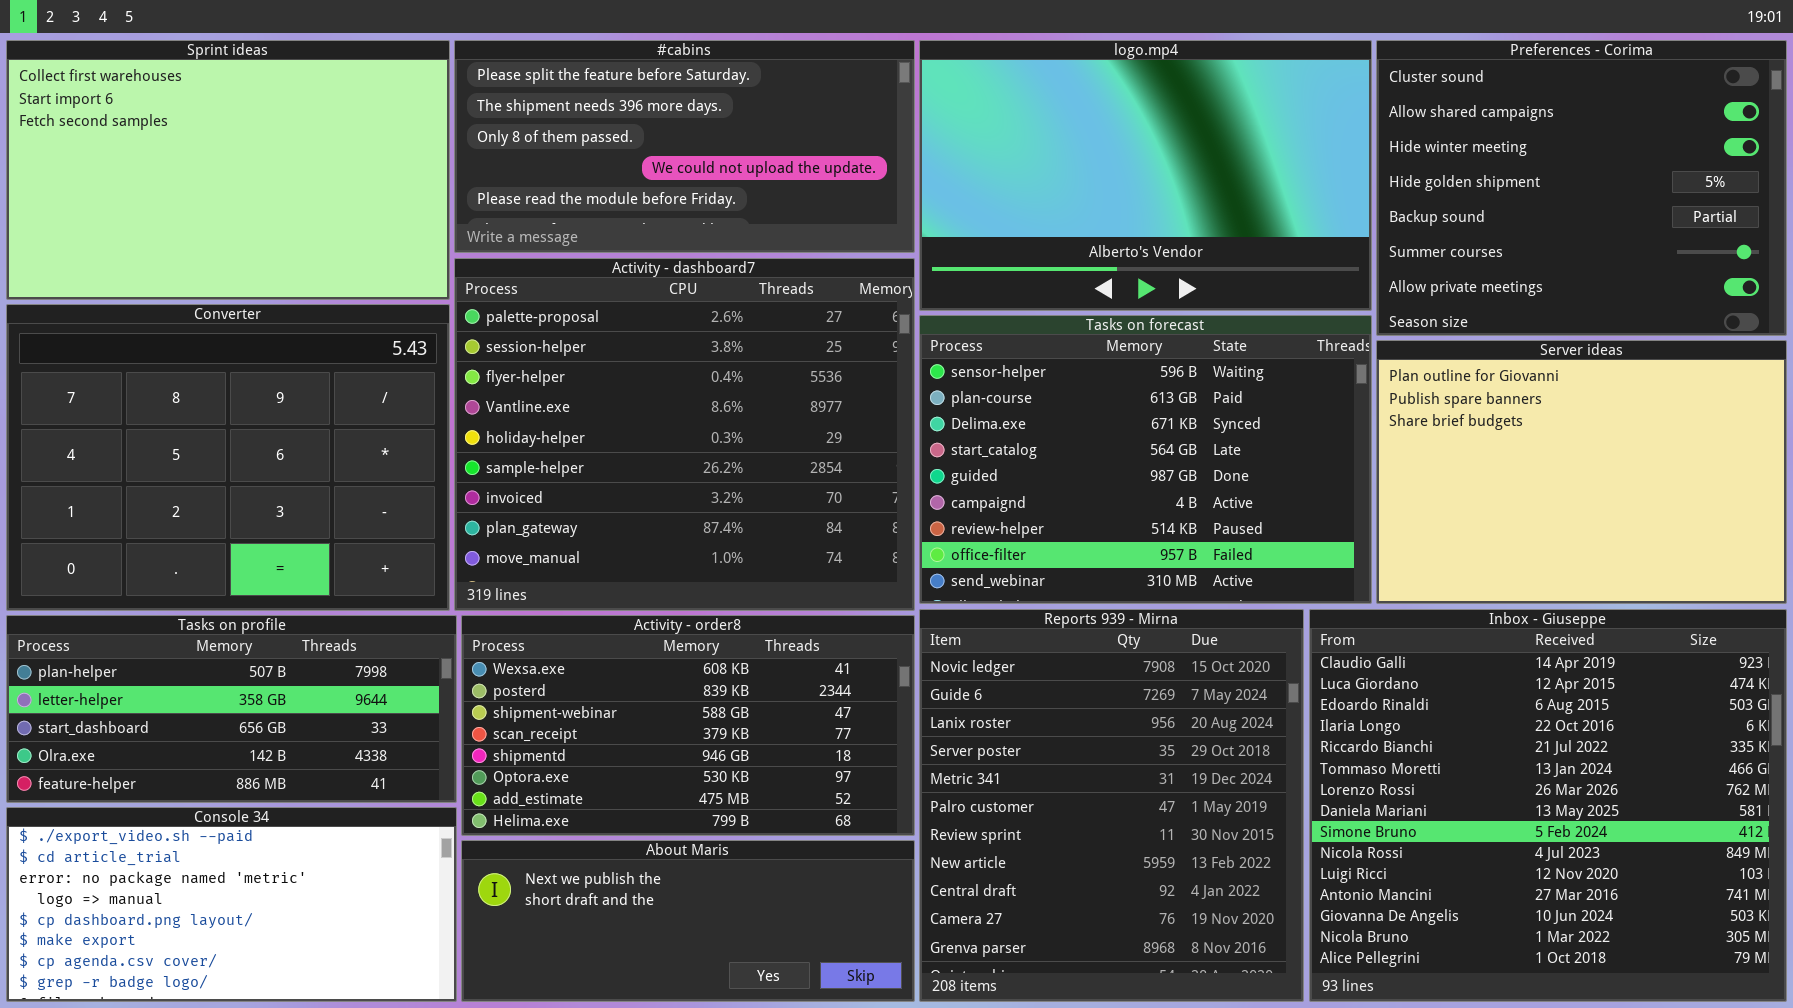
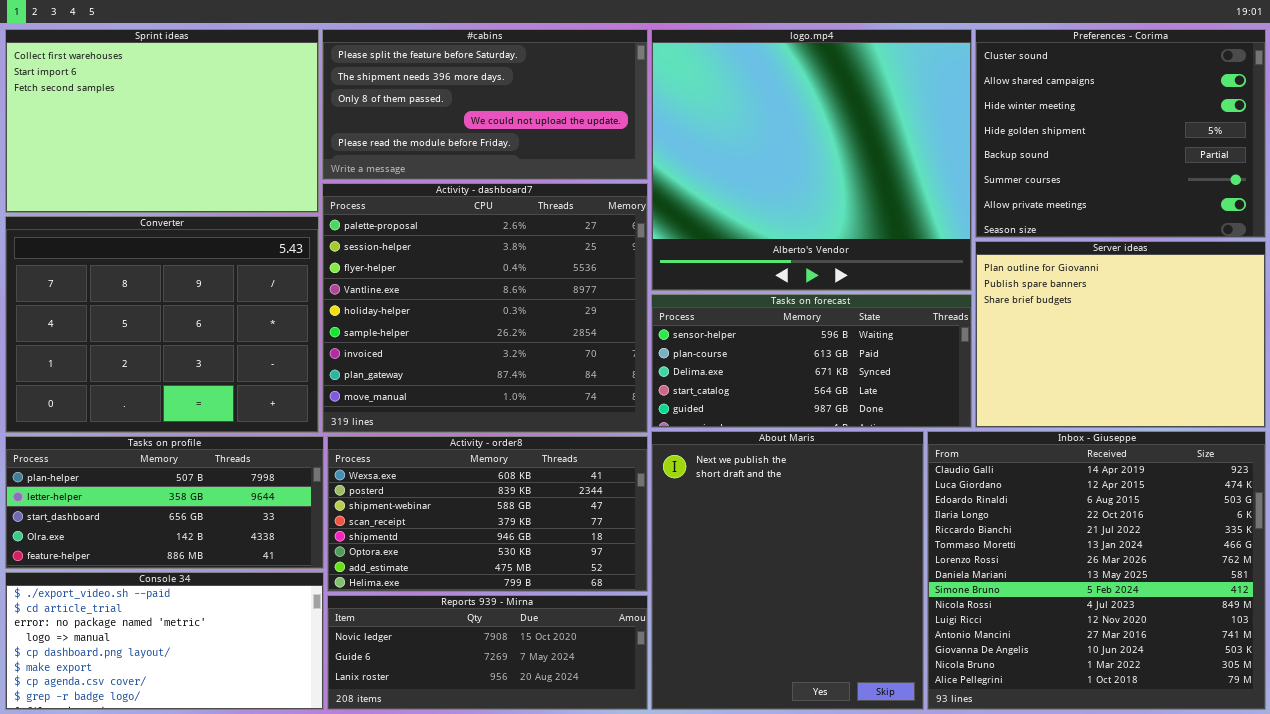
logo.mp4: [919,40,1372,311] -> [651,29,972,291], resized
Tasks on forecast: [919,315,1372,604] -> [651,294,972,428], resized
Reports 939 - Mirna: [919,609,1304,1002] -> [327,595,648,710], moved, resized
About Maris: [461,840,915,1002] -> [651,431,924,710], moved, resized

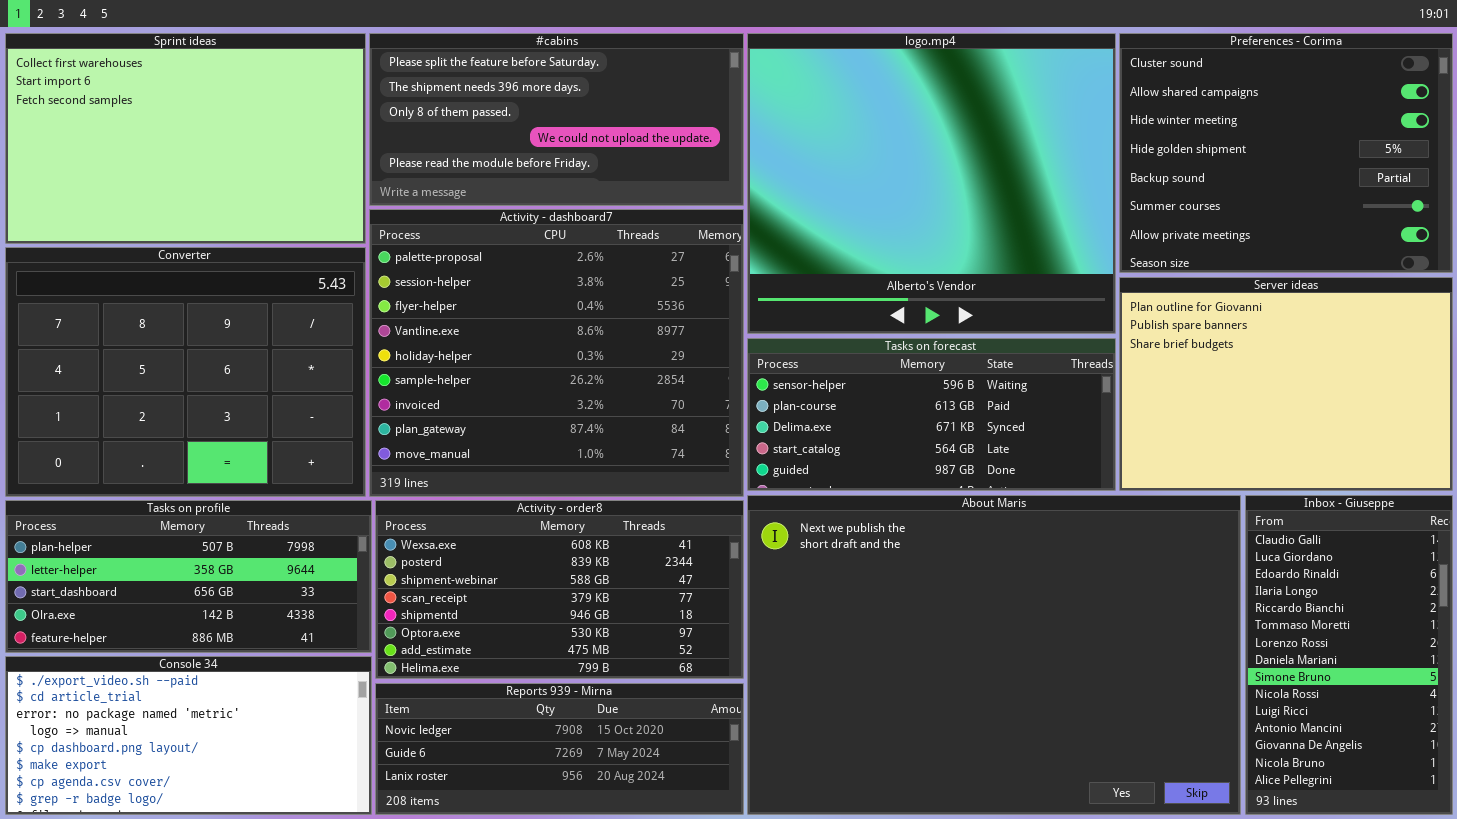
About Maris: [651,431,924,710] -> [747,495,1241,815], resized
Inbox - Giuseppe: [927,431,1266,710] -> [1245,495,1453,815], resized

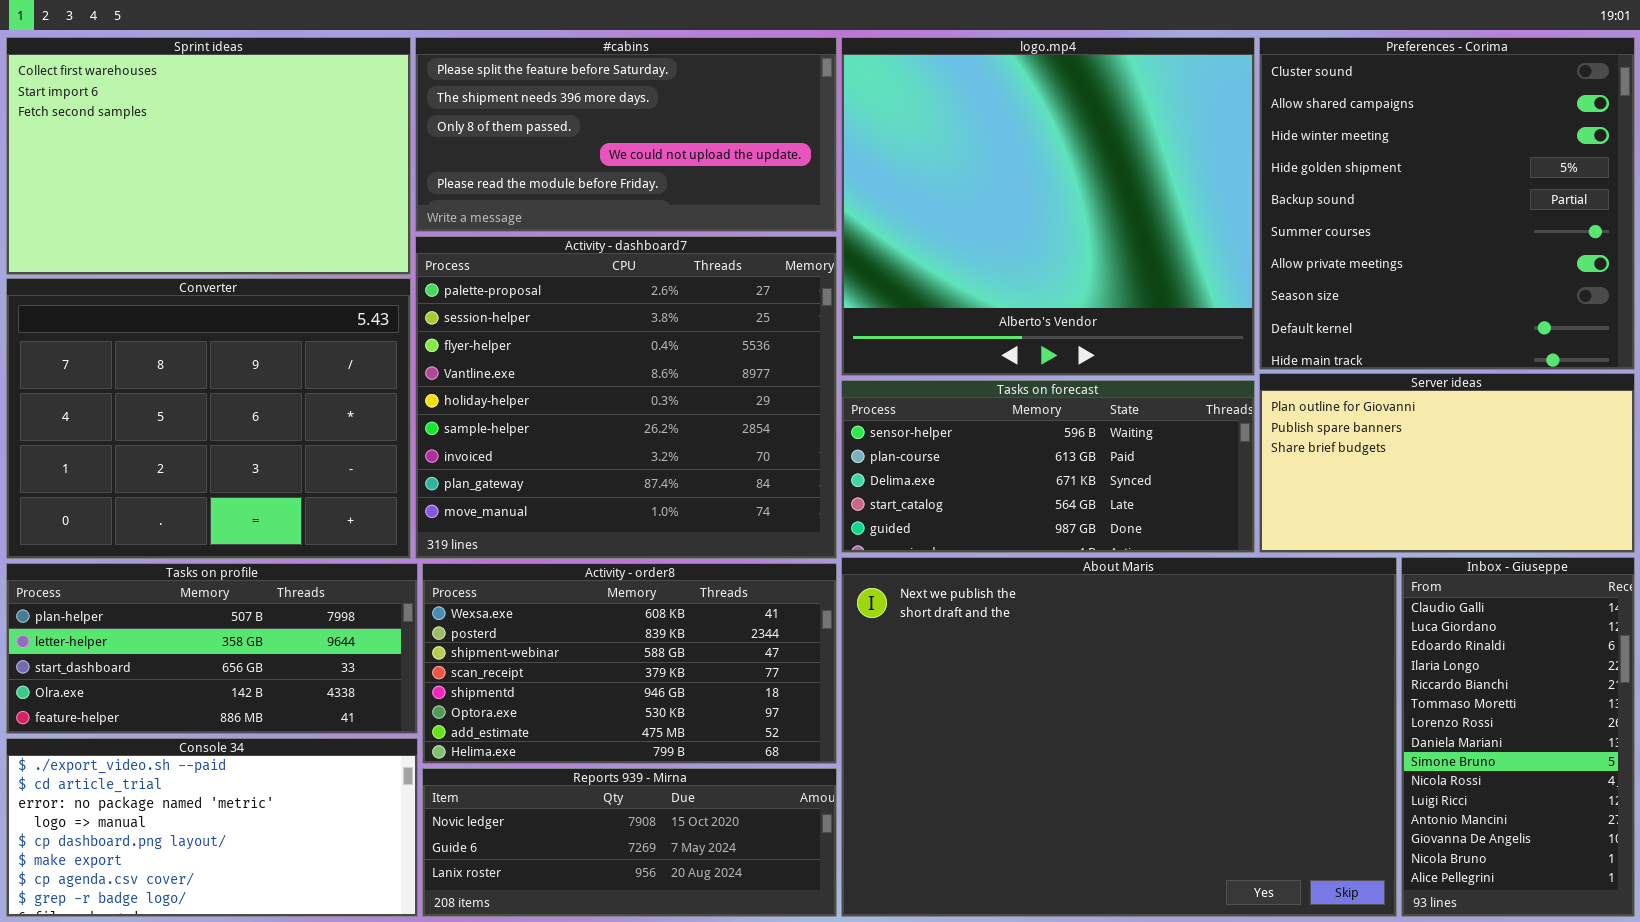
Preferences - Corima: [1119,33,1453,273] -> [1259,37,1635,370], resized
Server ideas: [1119,277,1453,491] -> [1259,373,1635,553], resized

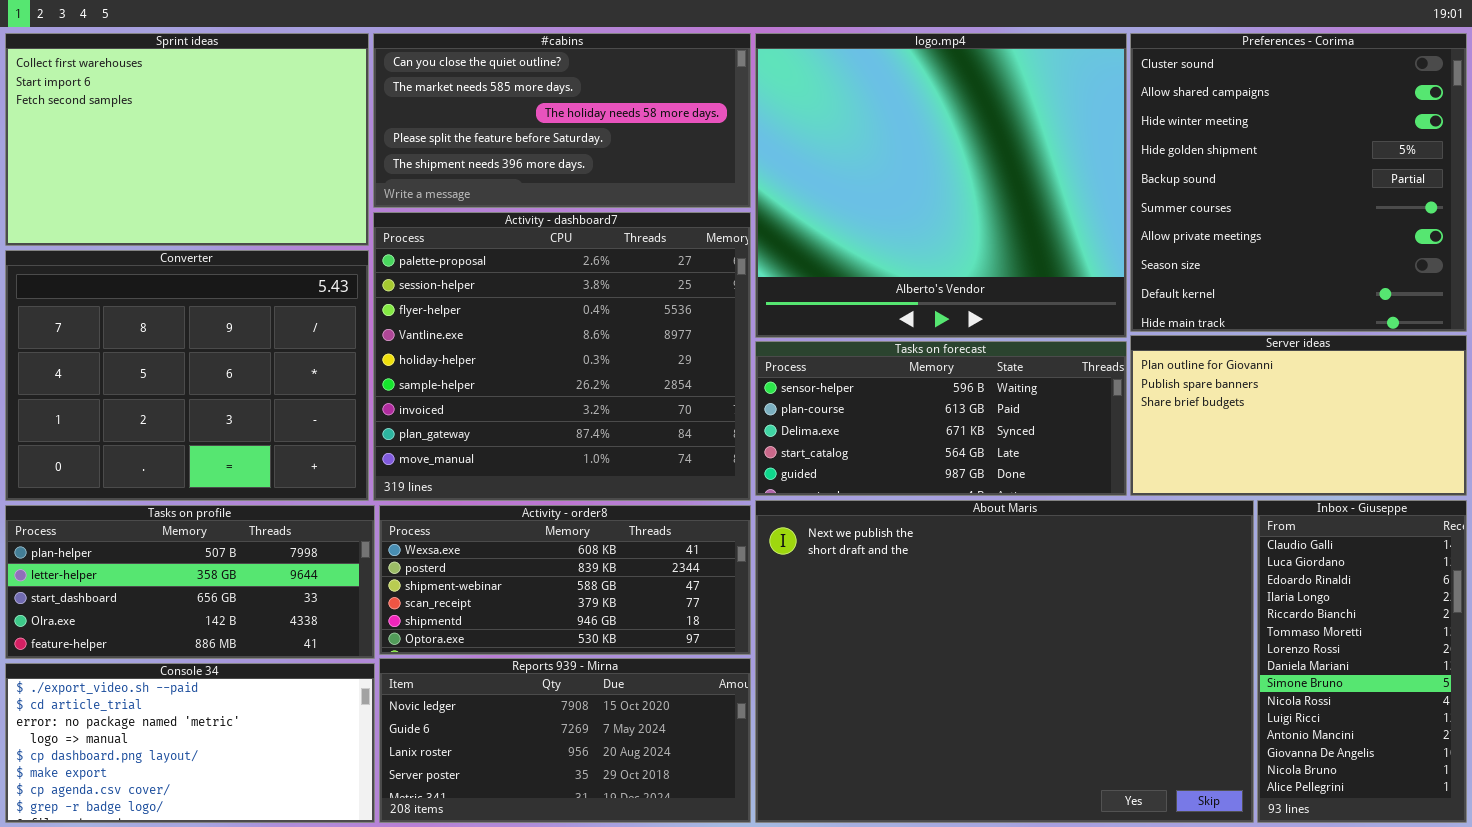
#cabins: [415,37,837,232] -> [373,33,751,208], scrolled up 3 rows
Activity - order8: [422,563,837,764] -> [379,505,751,655], resized
Reports 939 - Mirna: [422,768,837,917] -> [379,658,751,823], resized

